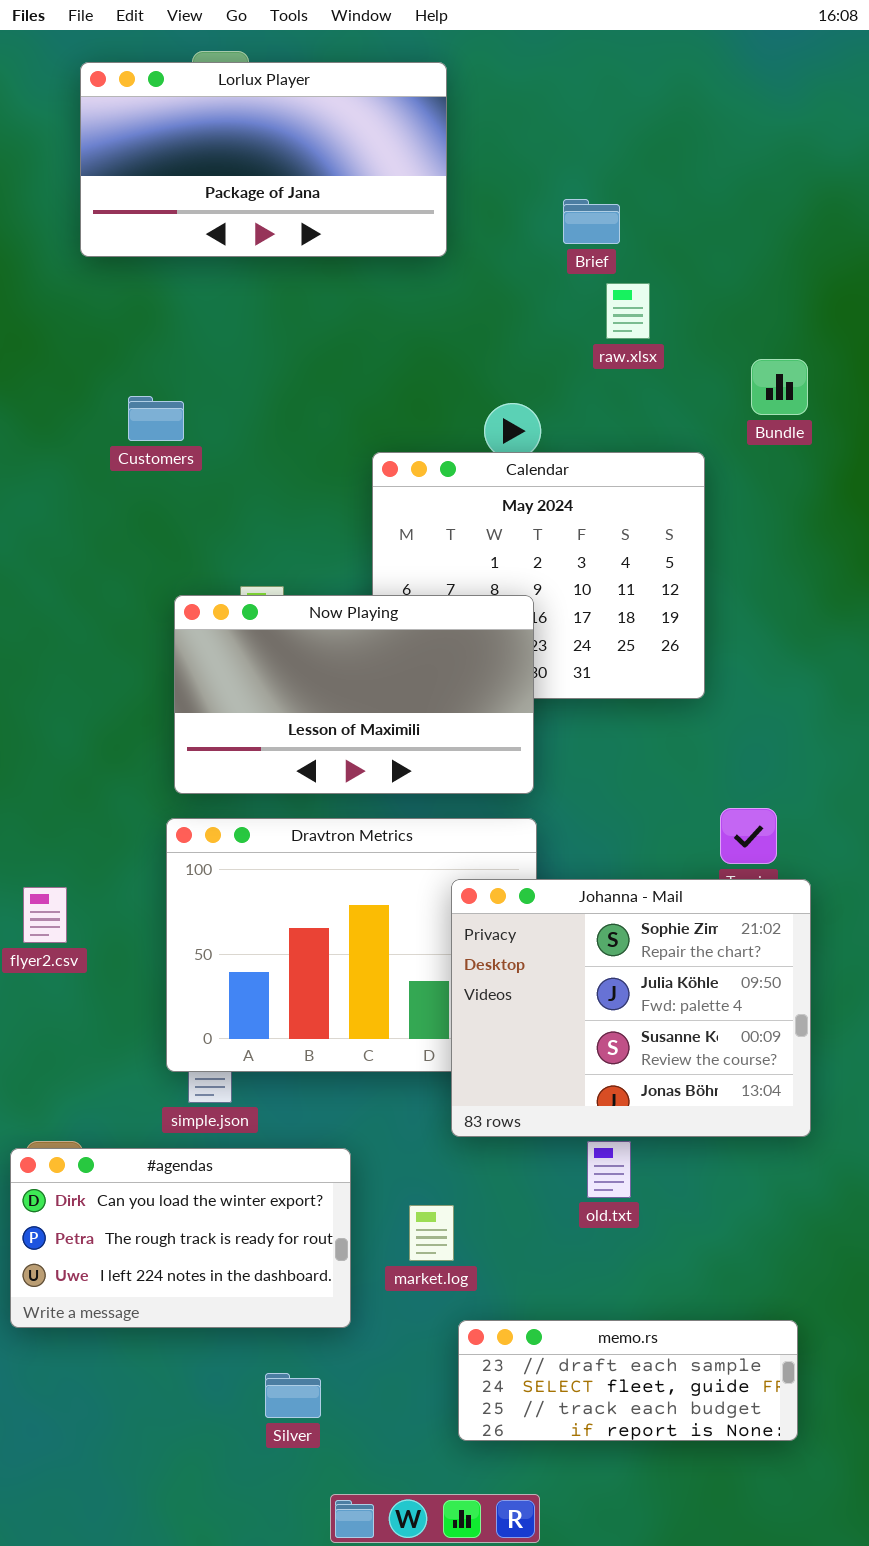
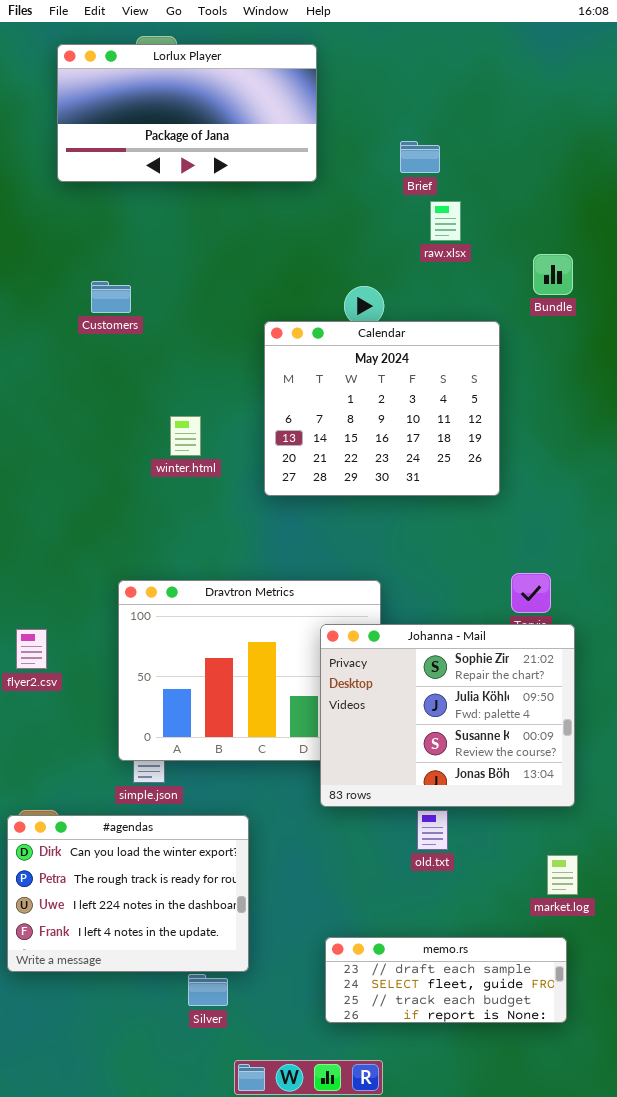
Now Playing: [174,595,534,794] -> none, closed
#agendas: [10,1148,351,1328] -> [7,815,249,972], resized
market.log: [409,1205,454,1261] -> [547,855,578,895], moved

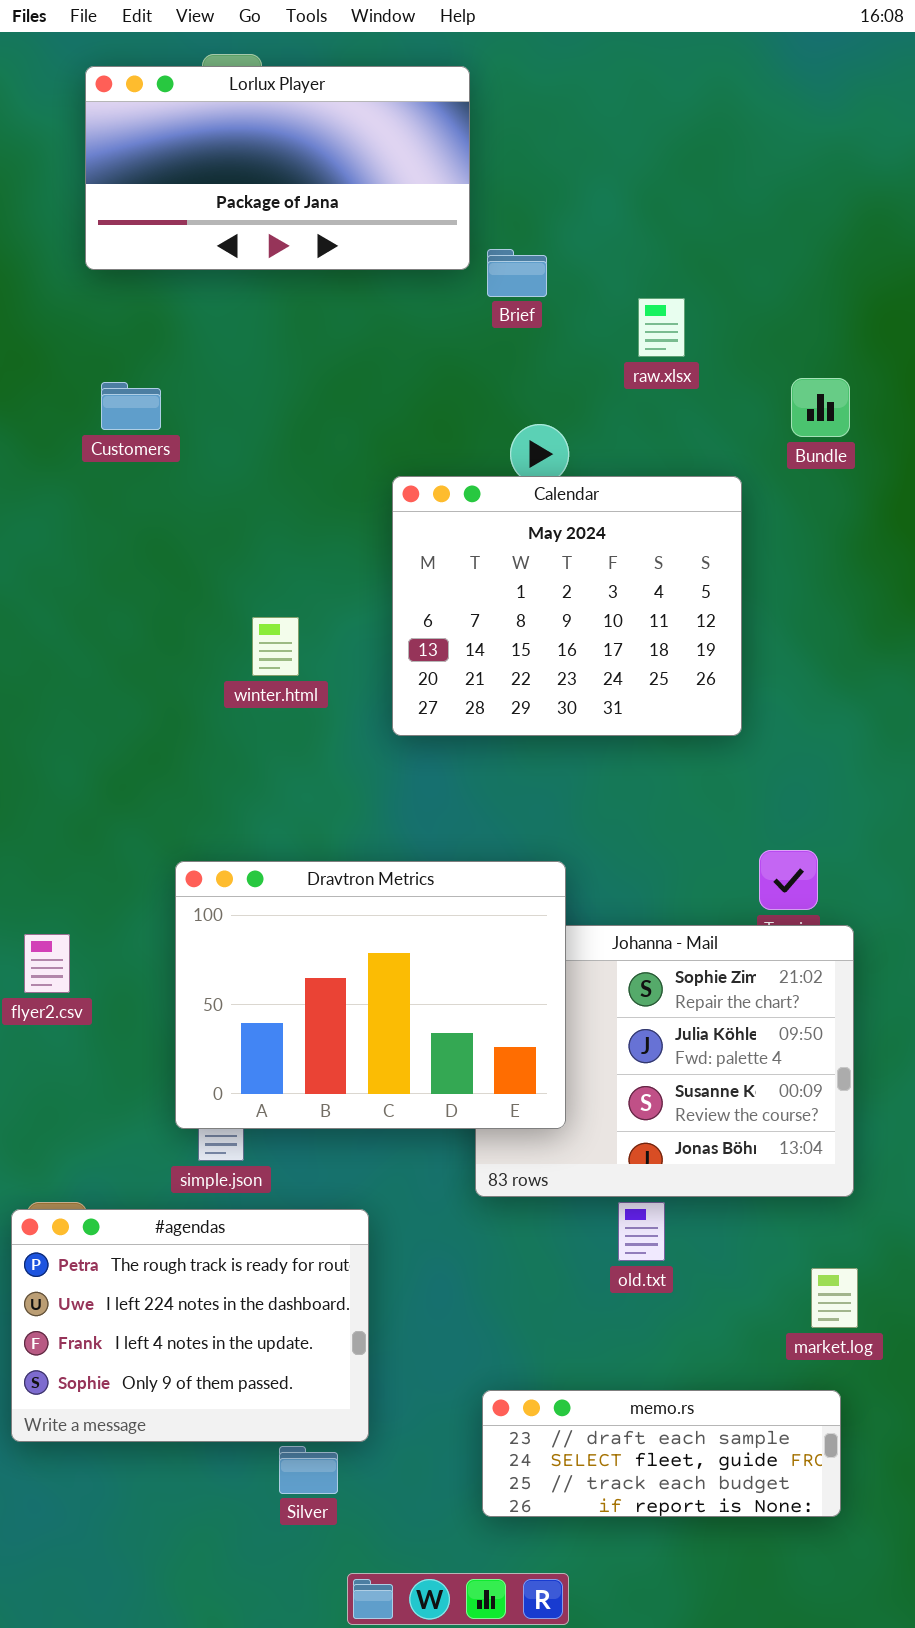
Brief: [400,141,440,173] -> [487,249,547,297], moved
Customers: [91,281,131,313] -> [101,382,161,430], moved
Dravtron Metrics: [118,580,381,761] -> [175,861,566,1129], raised
#agendas: [7,815,249,972] -> [11,1209,369,1442], scrolled down 1 row

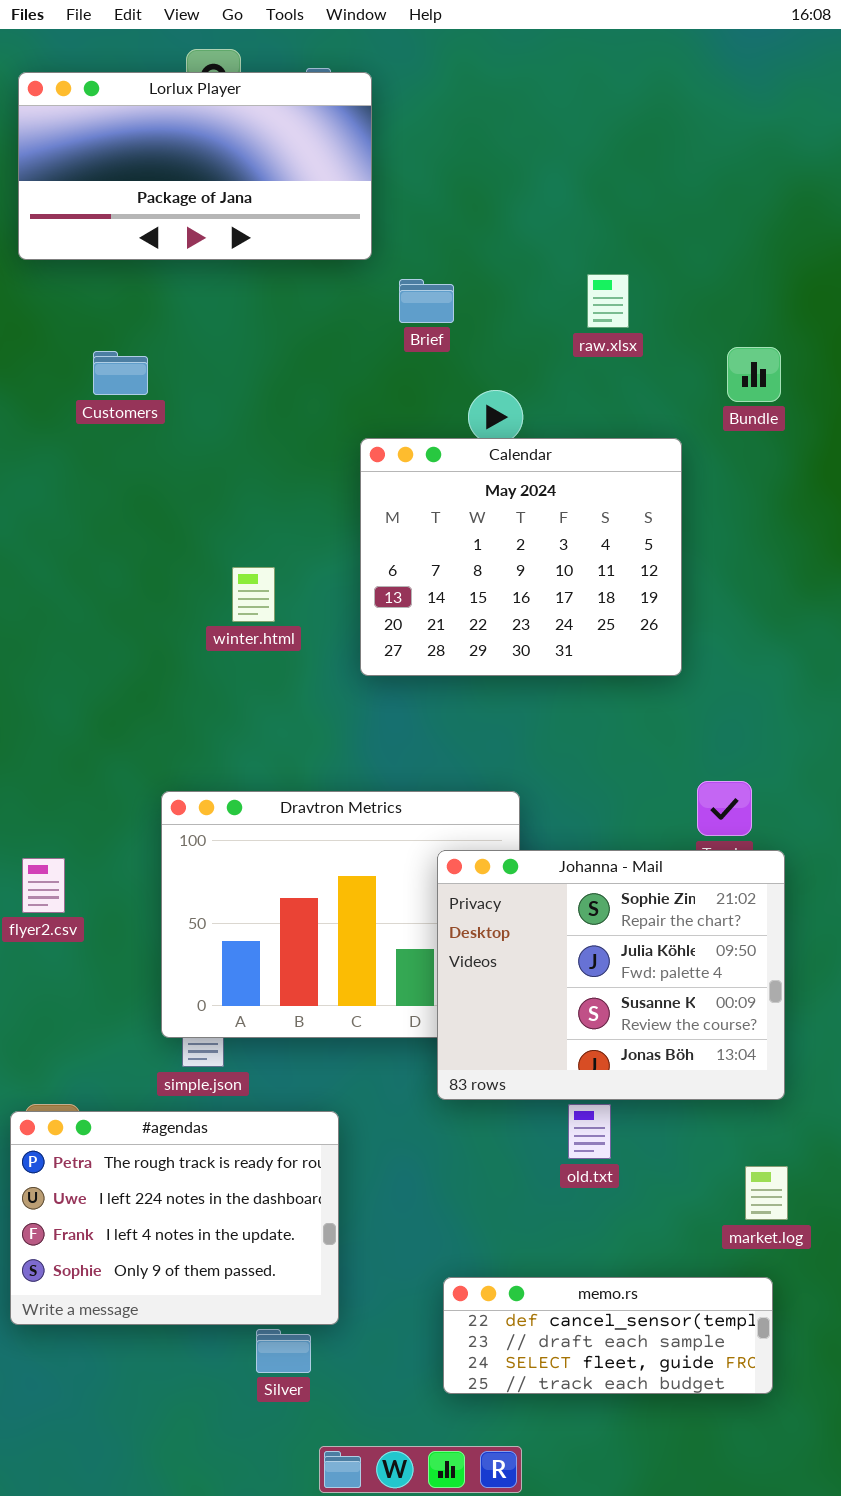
Lorlux Player: [85,66,470,270] -> [18,72,372,260], moved
Brief: [487,249,547,297] -> [399,279,454,323], moved
Johanna - Mail: [475,925,854,1197] -> [437,850,785,1100], raised
memo.rs: [482,1390,841,1517] -> [443,1277,773,1394], scrolled up 1 row

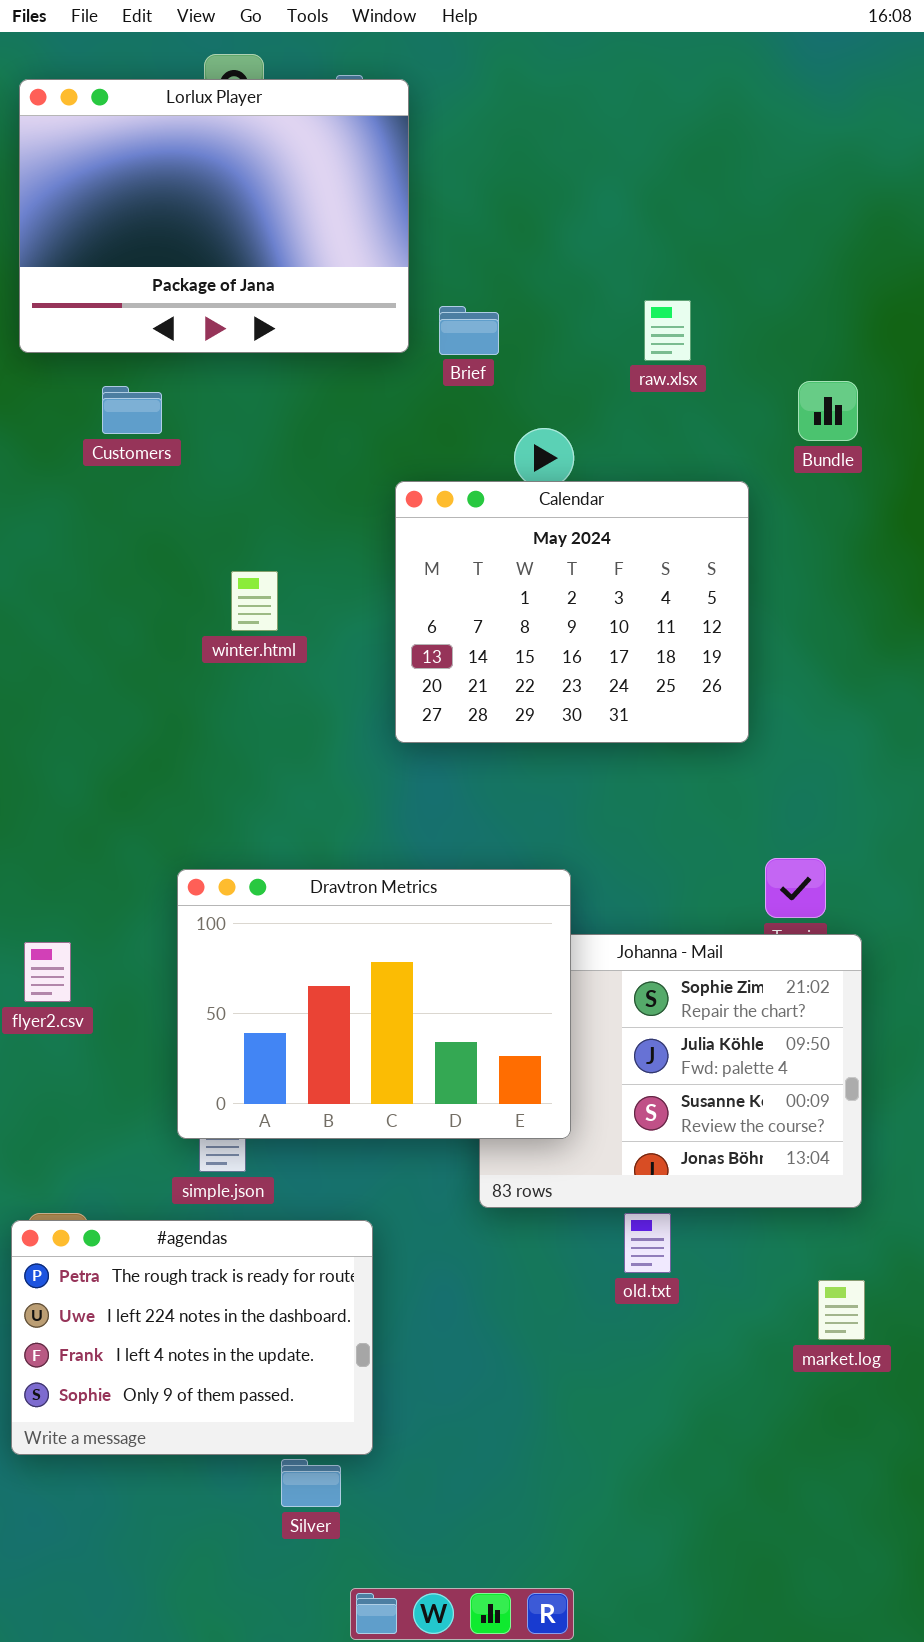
Lorlux Player: [18,72,372,260] -> [19,79,409,353], resized
winter.html: [232,567,275,622] -> [231,571,278,631], moved
Dravtron Metrics: [161,791,520,1038] -> [177,869,571,1139], raised
memo.rs: [443,1277,773,1394] -> none, closed

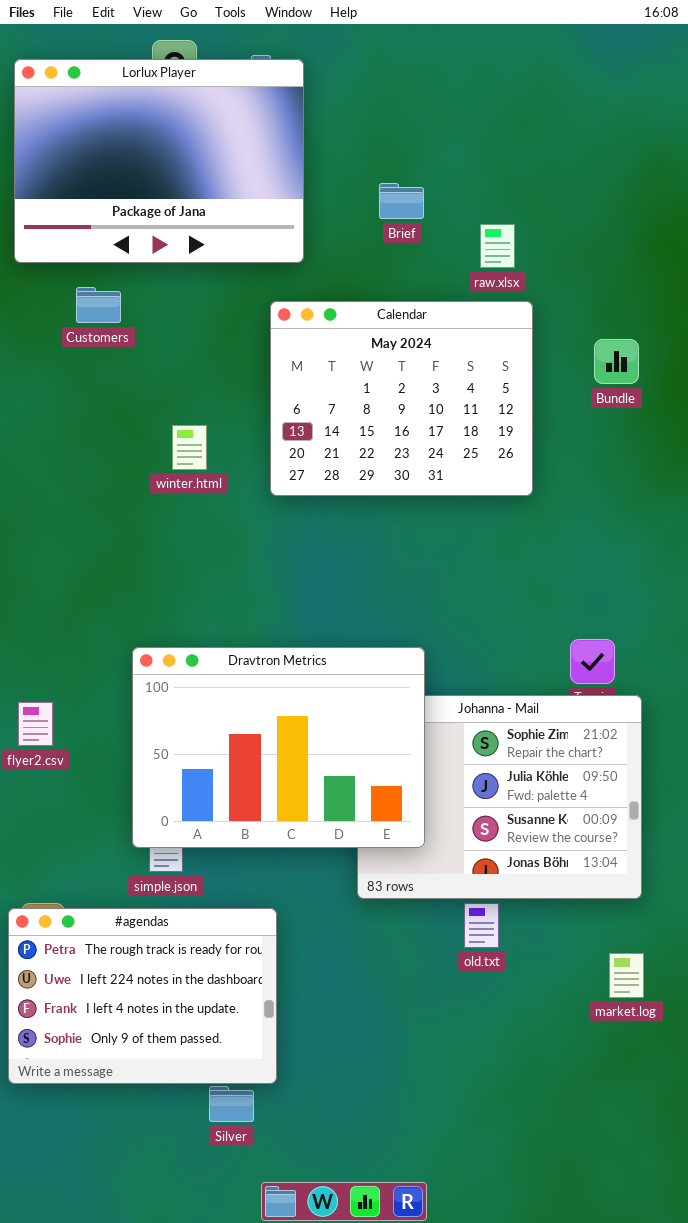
Brief: [439,306,499,355] -> [379,183,424,219], moved
Bundle: [798,381,858,441] -> [594,339,639,384], moved
Calendar: [395,481,749,743] -> [270,301,533,496], moved

